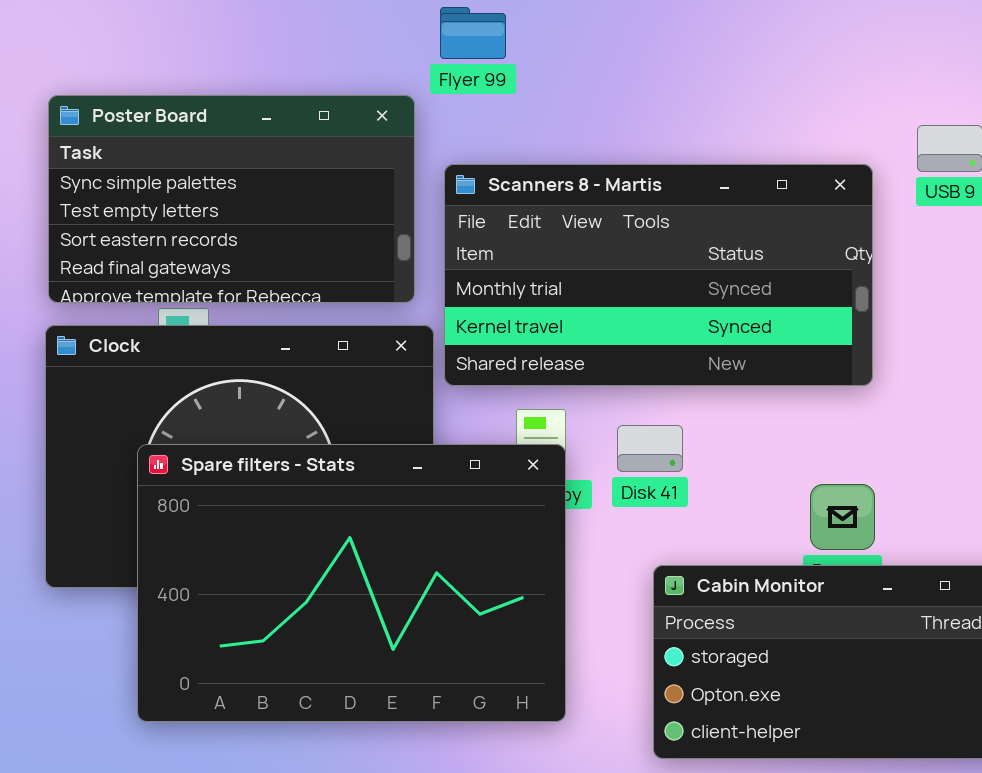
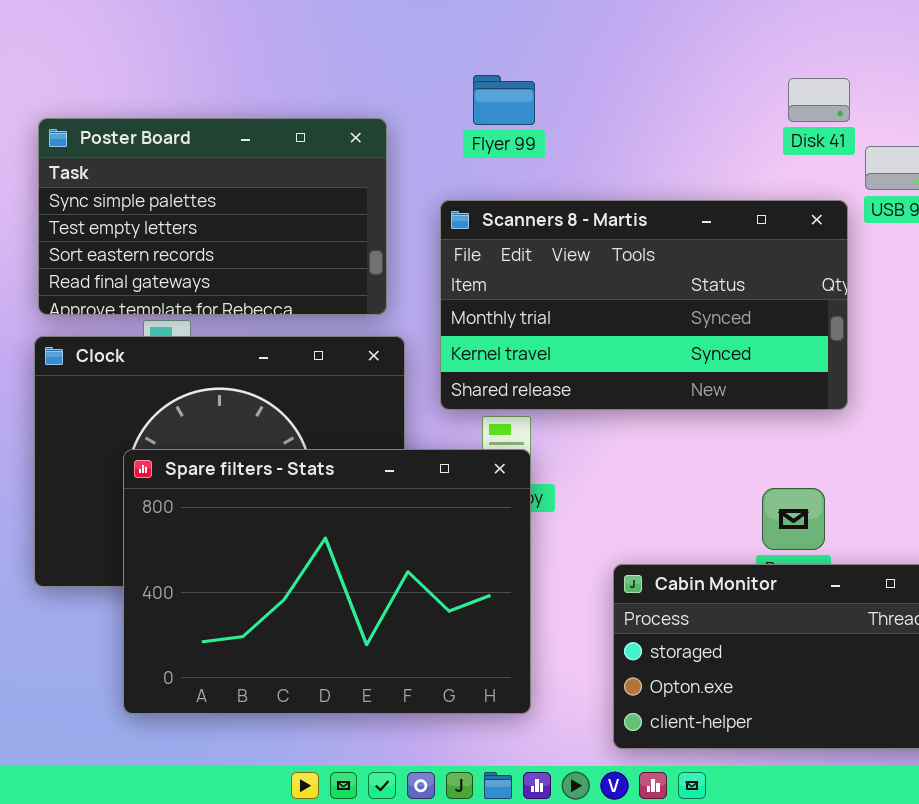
Flyer 99: [440,7,506,59] -> [473,75,535,125], moved
Scanners 8 - Martis: [444,164,873,386] -> [440,200,848,410], moved
Disk 41: [617,425,683,472] -> [788,78,850,122], moved

